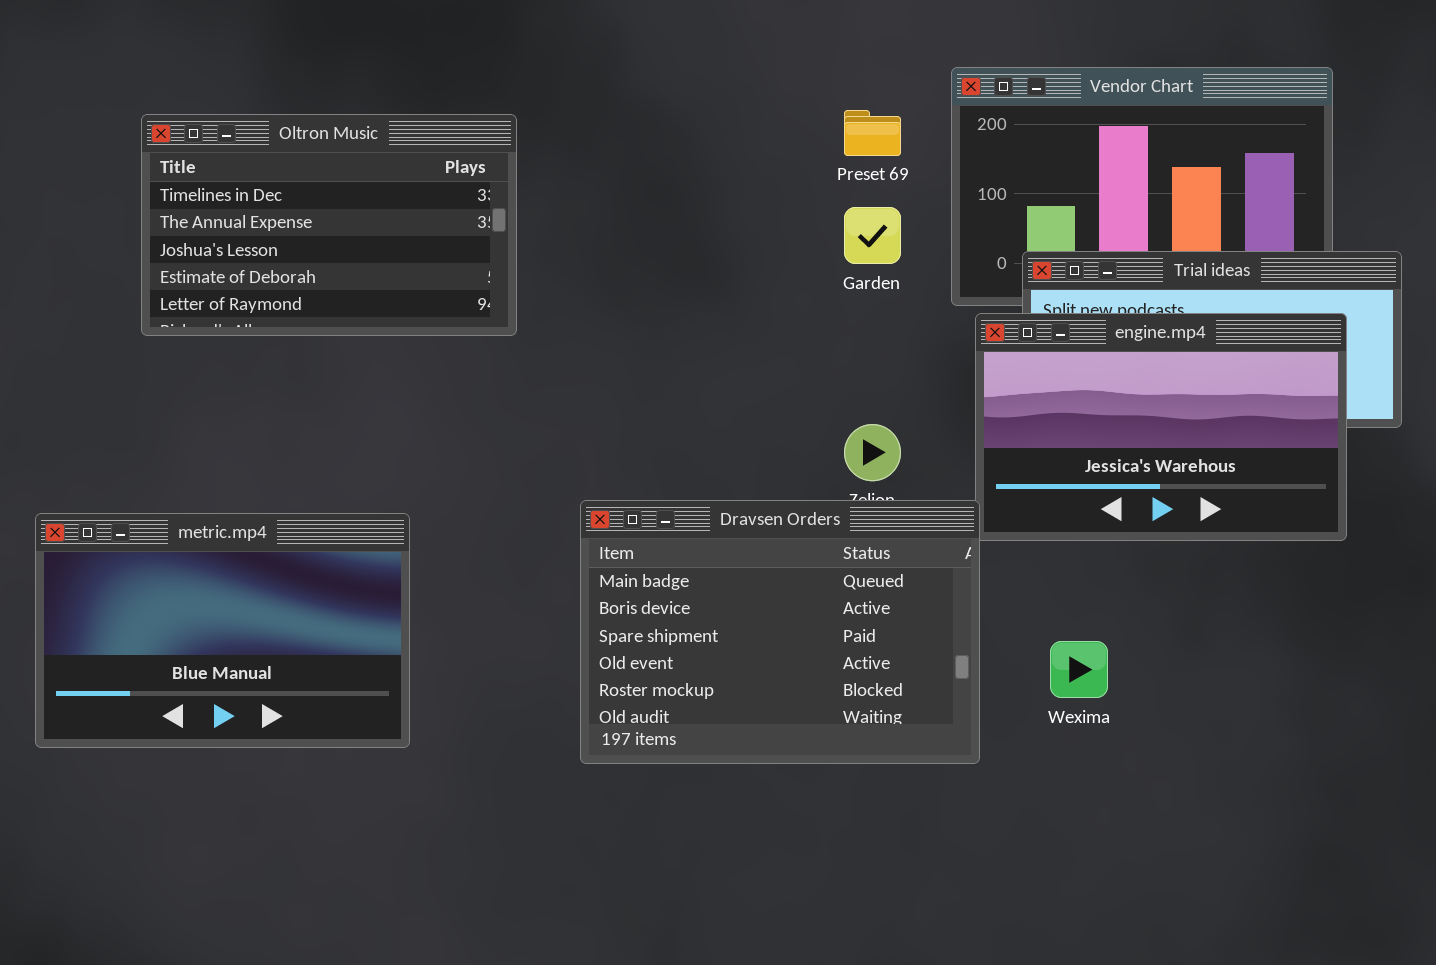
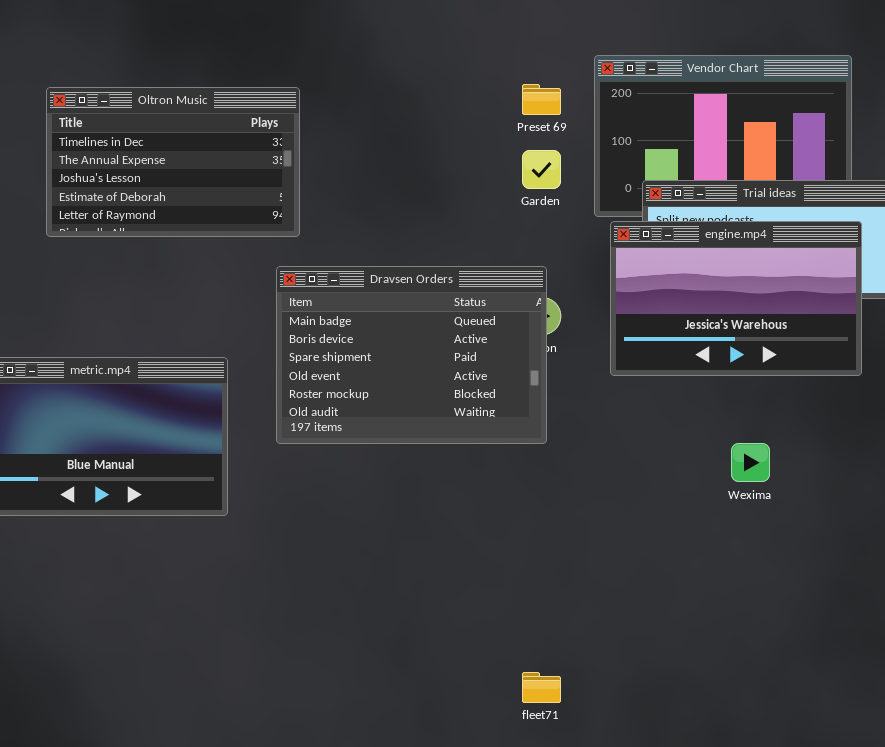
Dravsen Orders: [580,500,980,764] -> [276,266,547,444], moved
Wexima: [1050,641,1108,698] -> [731,443,770,482], moved

